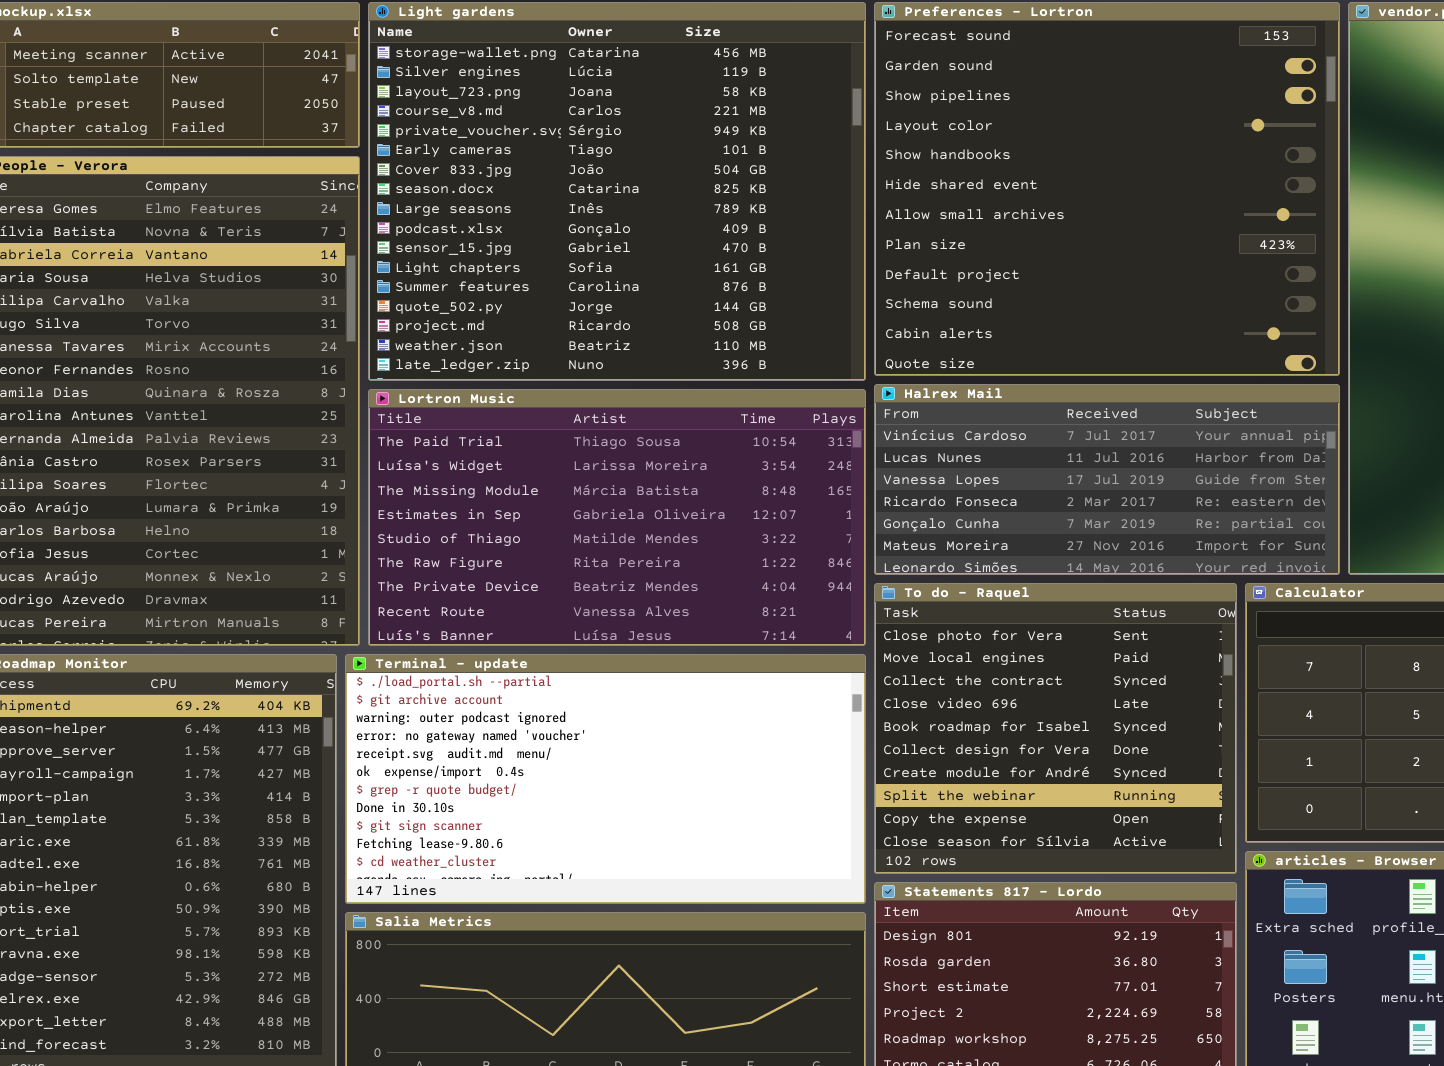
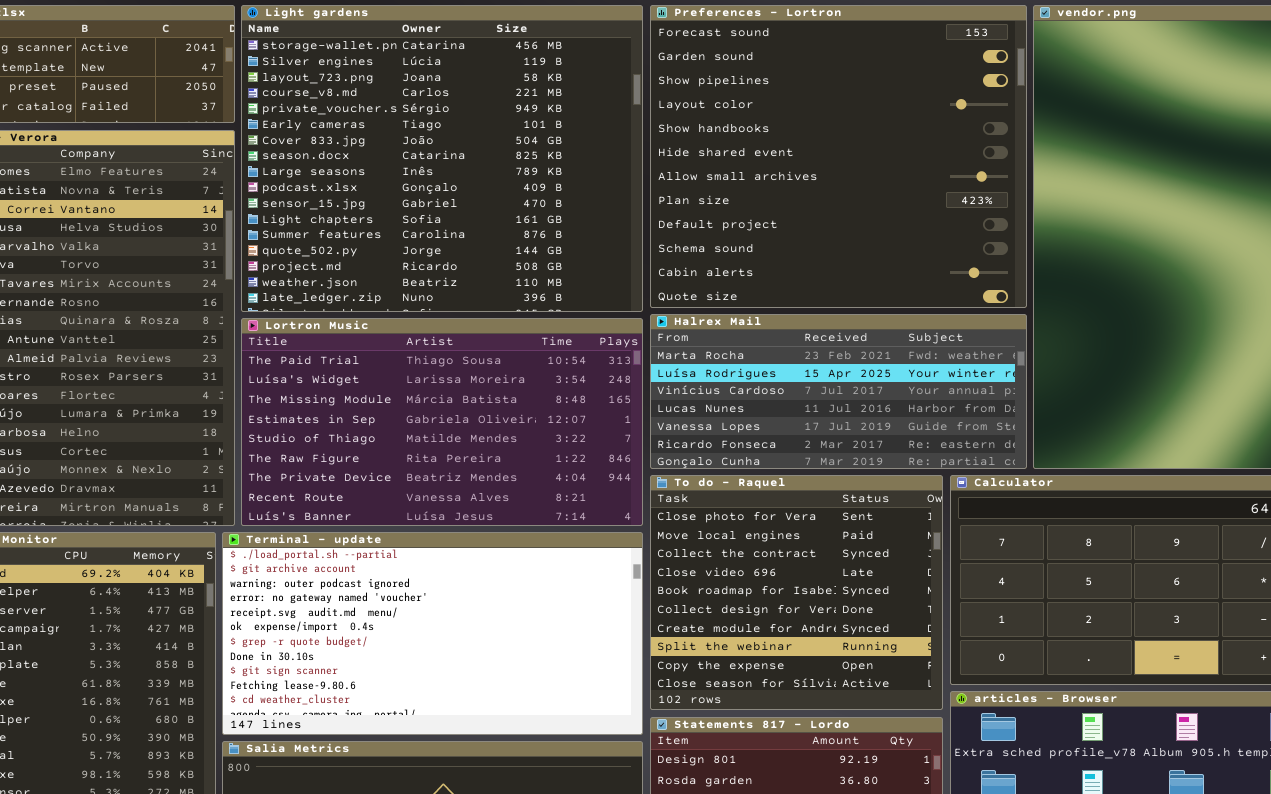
Halrex Mail: [874,384,1340,575] -> [650,314,1027,469], scrolled up 2 rows

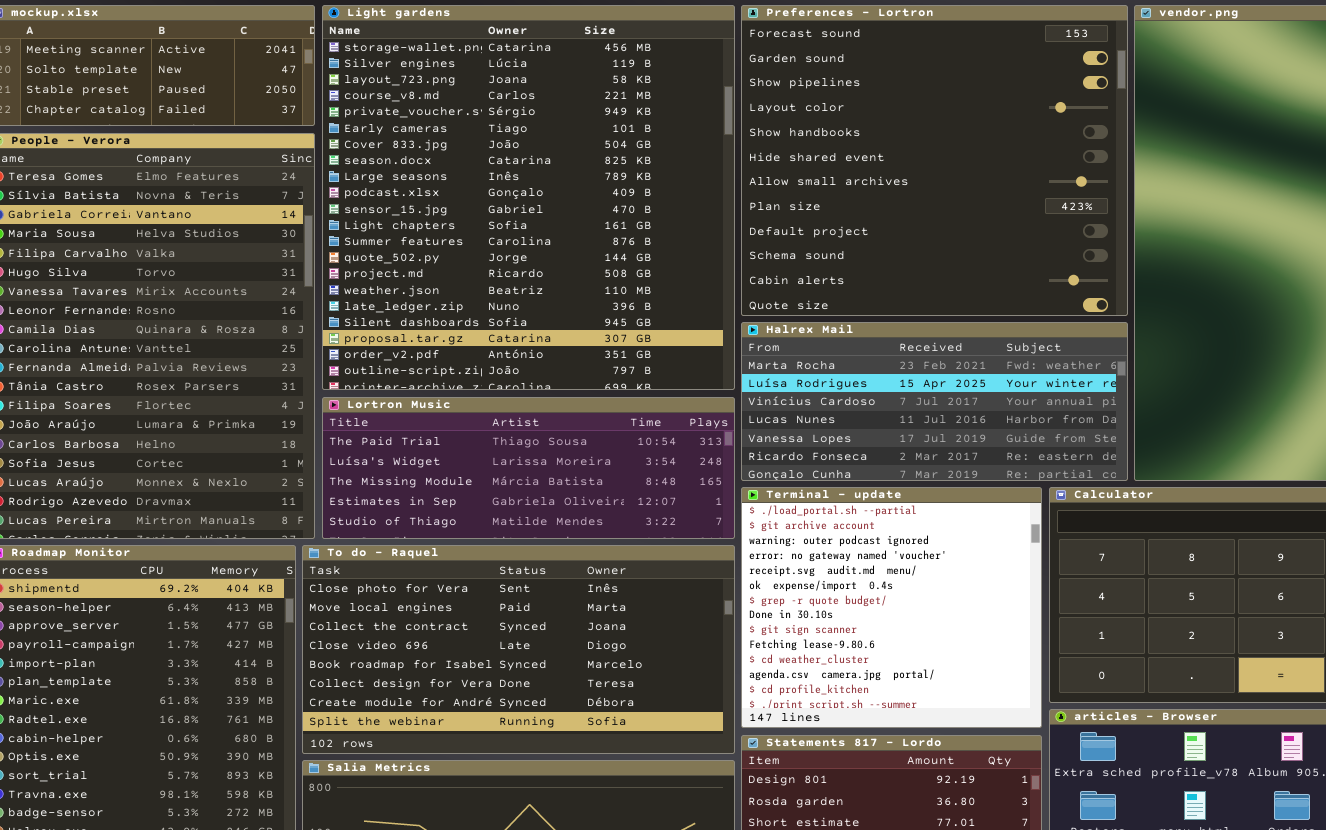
Light gardens: [241,5,643,312] -> [322,5,735,390], resized
Lortron Music: [241,318,643,526] -> [322,397,735,539], resized
To do - Raquel: [650,475,943,710] -> [302,545,735,754], moved, resized
Terminal - update: [222,532,643,735] -> [741,487,1042,728], moved, resized

